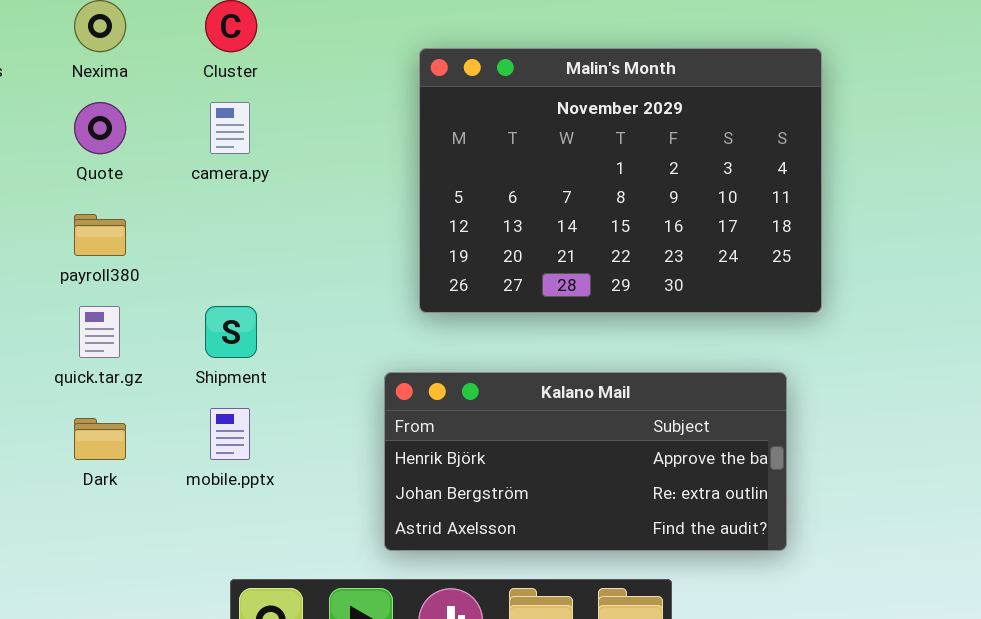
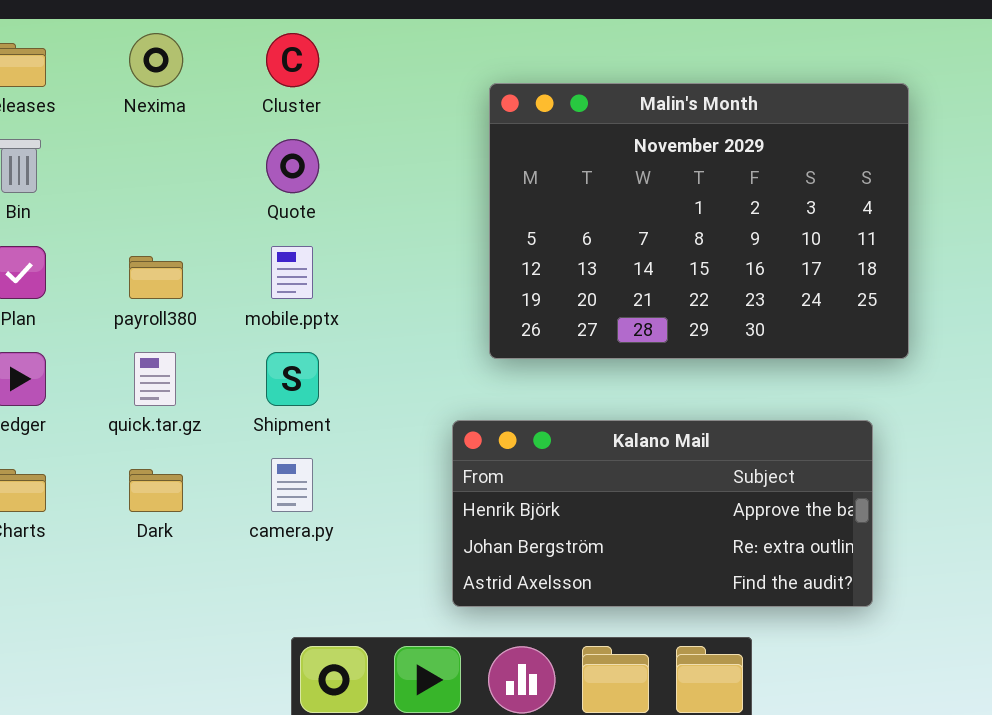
Quote: [74,102,126,154] -> [266,139,319,193], moved
camera.py: [210,102,250,154] -> [271,458,313,512], moved
mobile.pptx: [210,408,250,460] -> [271,246,313,299], moved

